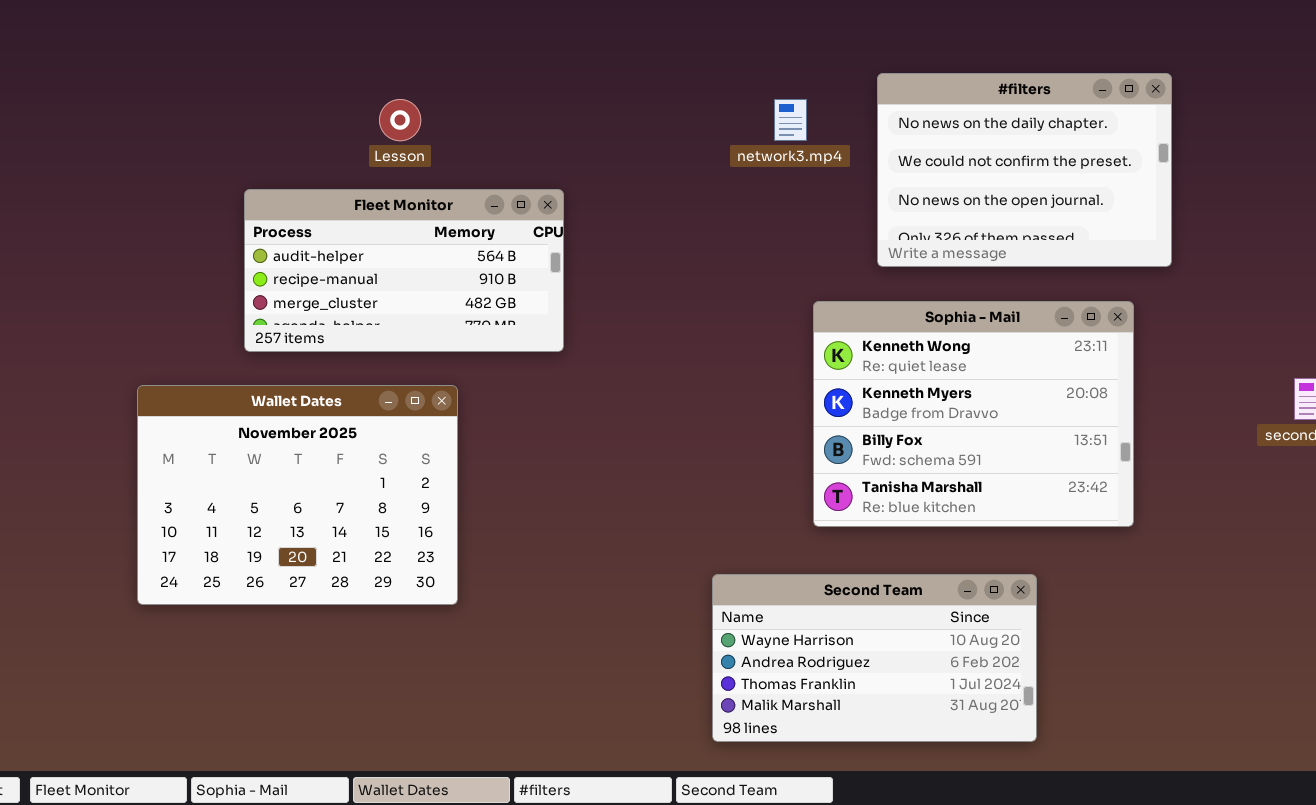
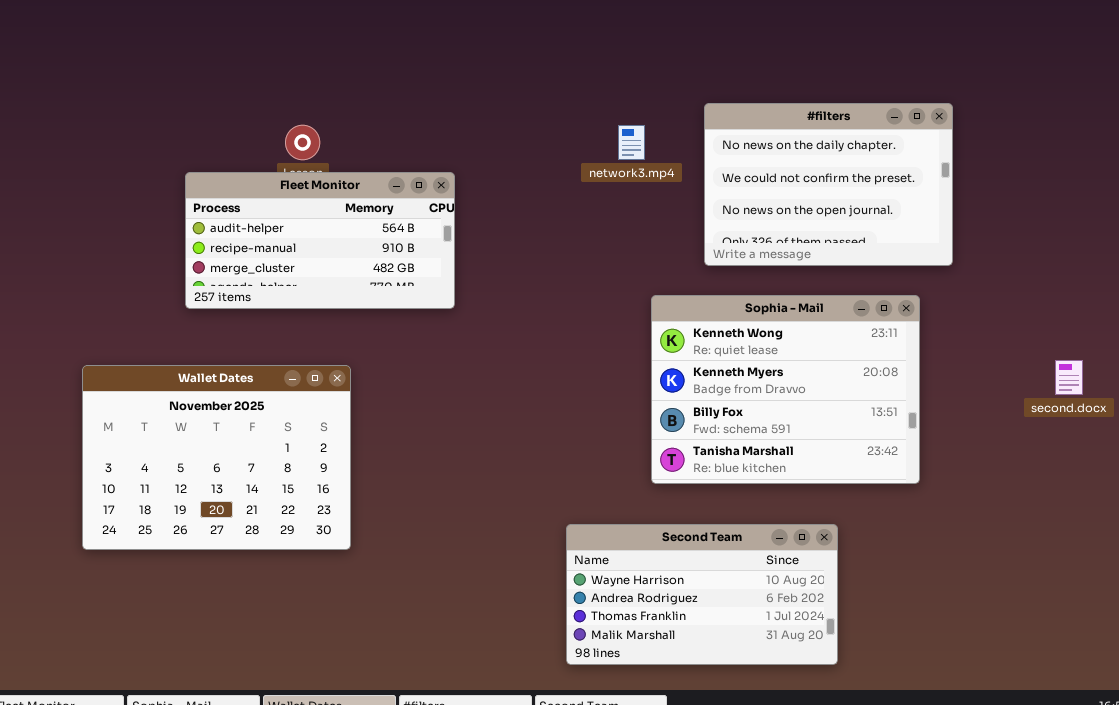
Fleet Monitor: [244,189,564,352] -> [185,172,455,309], moved

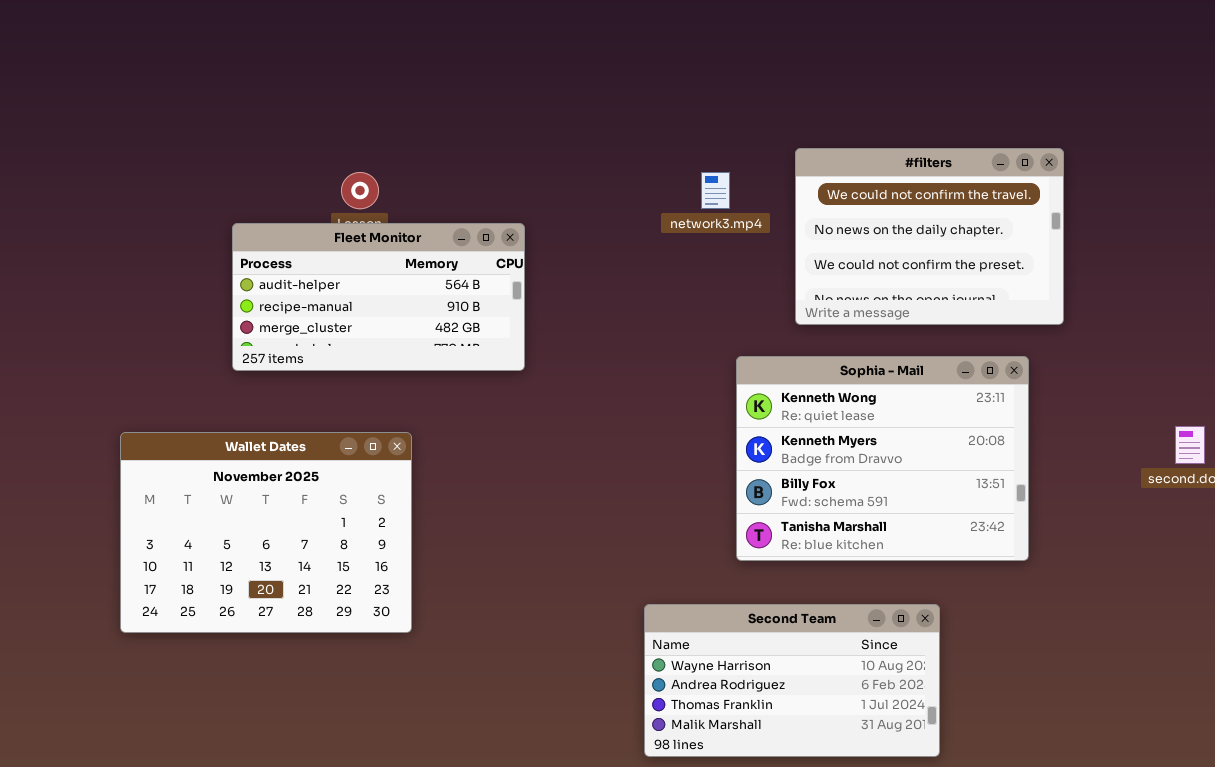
#filters: [704,103,953,266] -> [795,148,1064,325], scrolled up 1 row

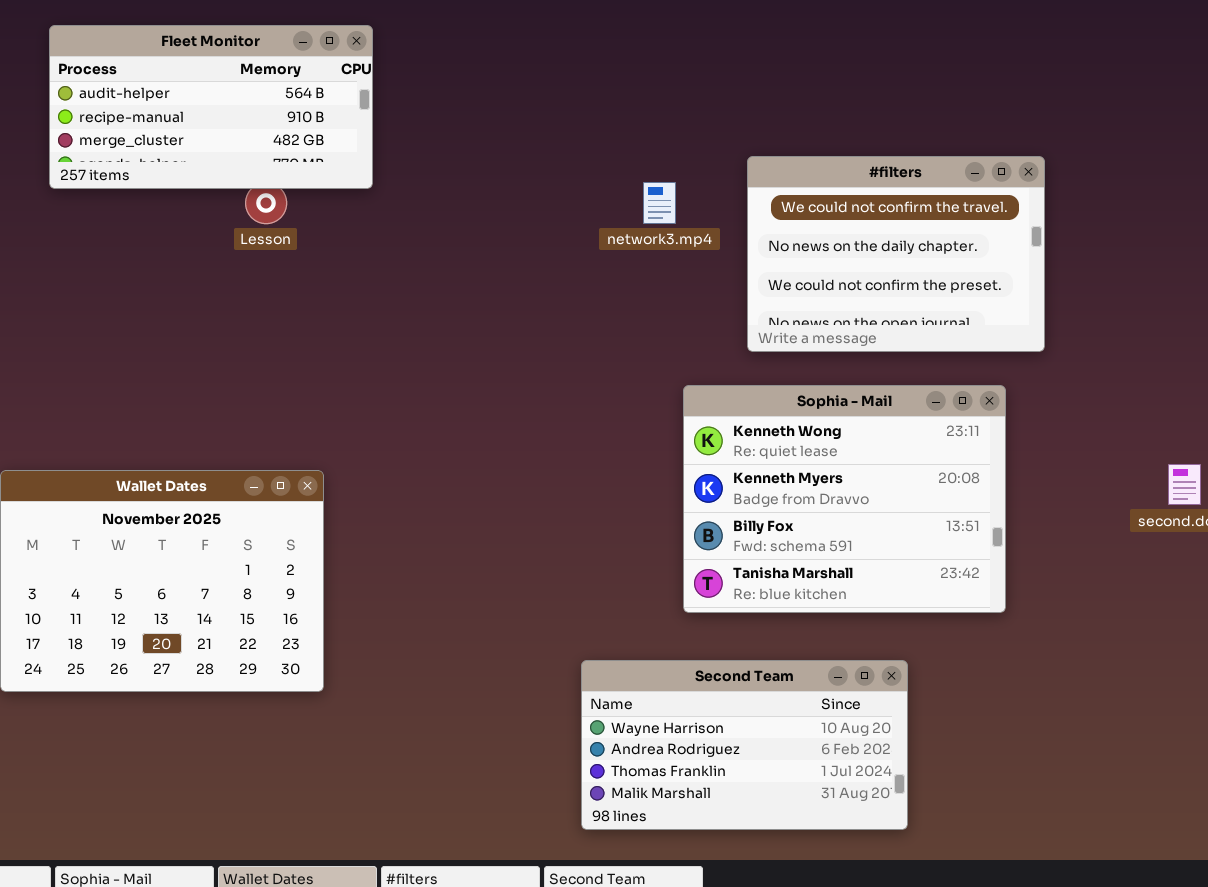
Fleet Monitor: [232,223,525,371] -> [49,25,373,189], moved

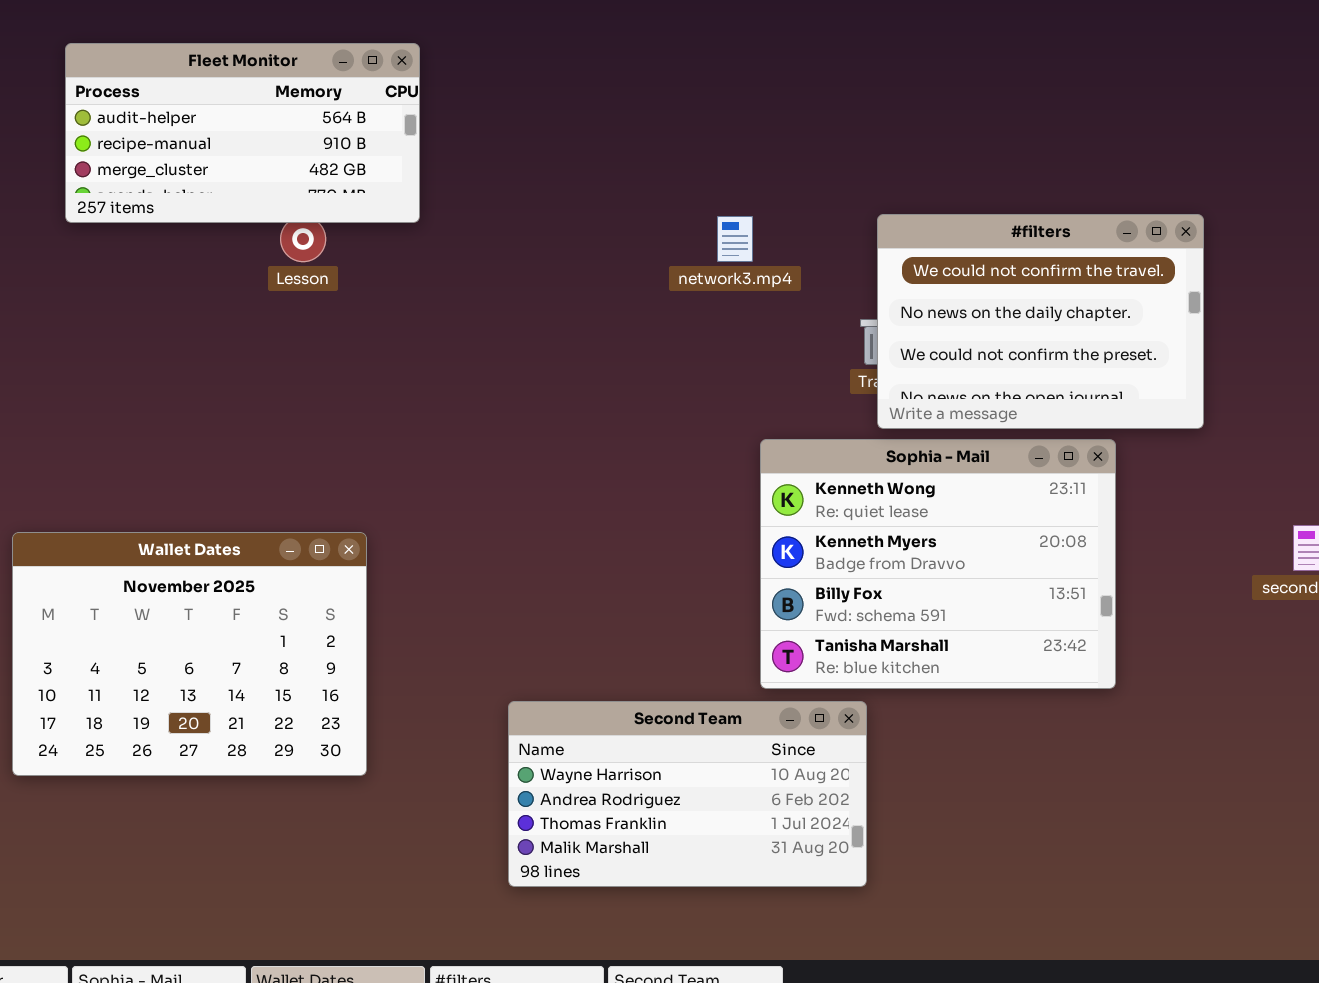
#filters: [747,156,1045,352] -> [877,214,1204,429], moved
Second Team: [581,660,908,830] -> [508,701,867,887], moved

